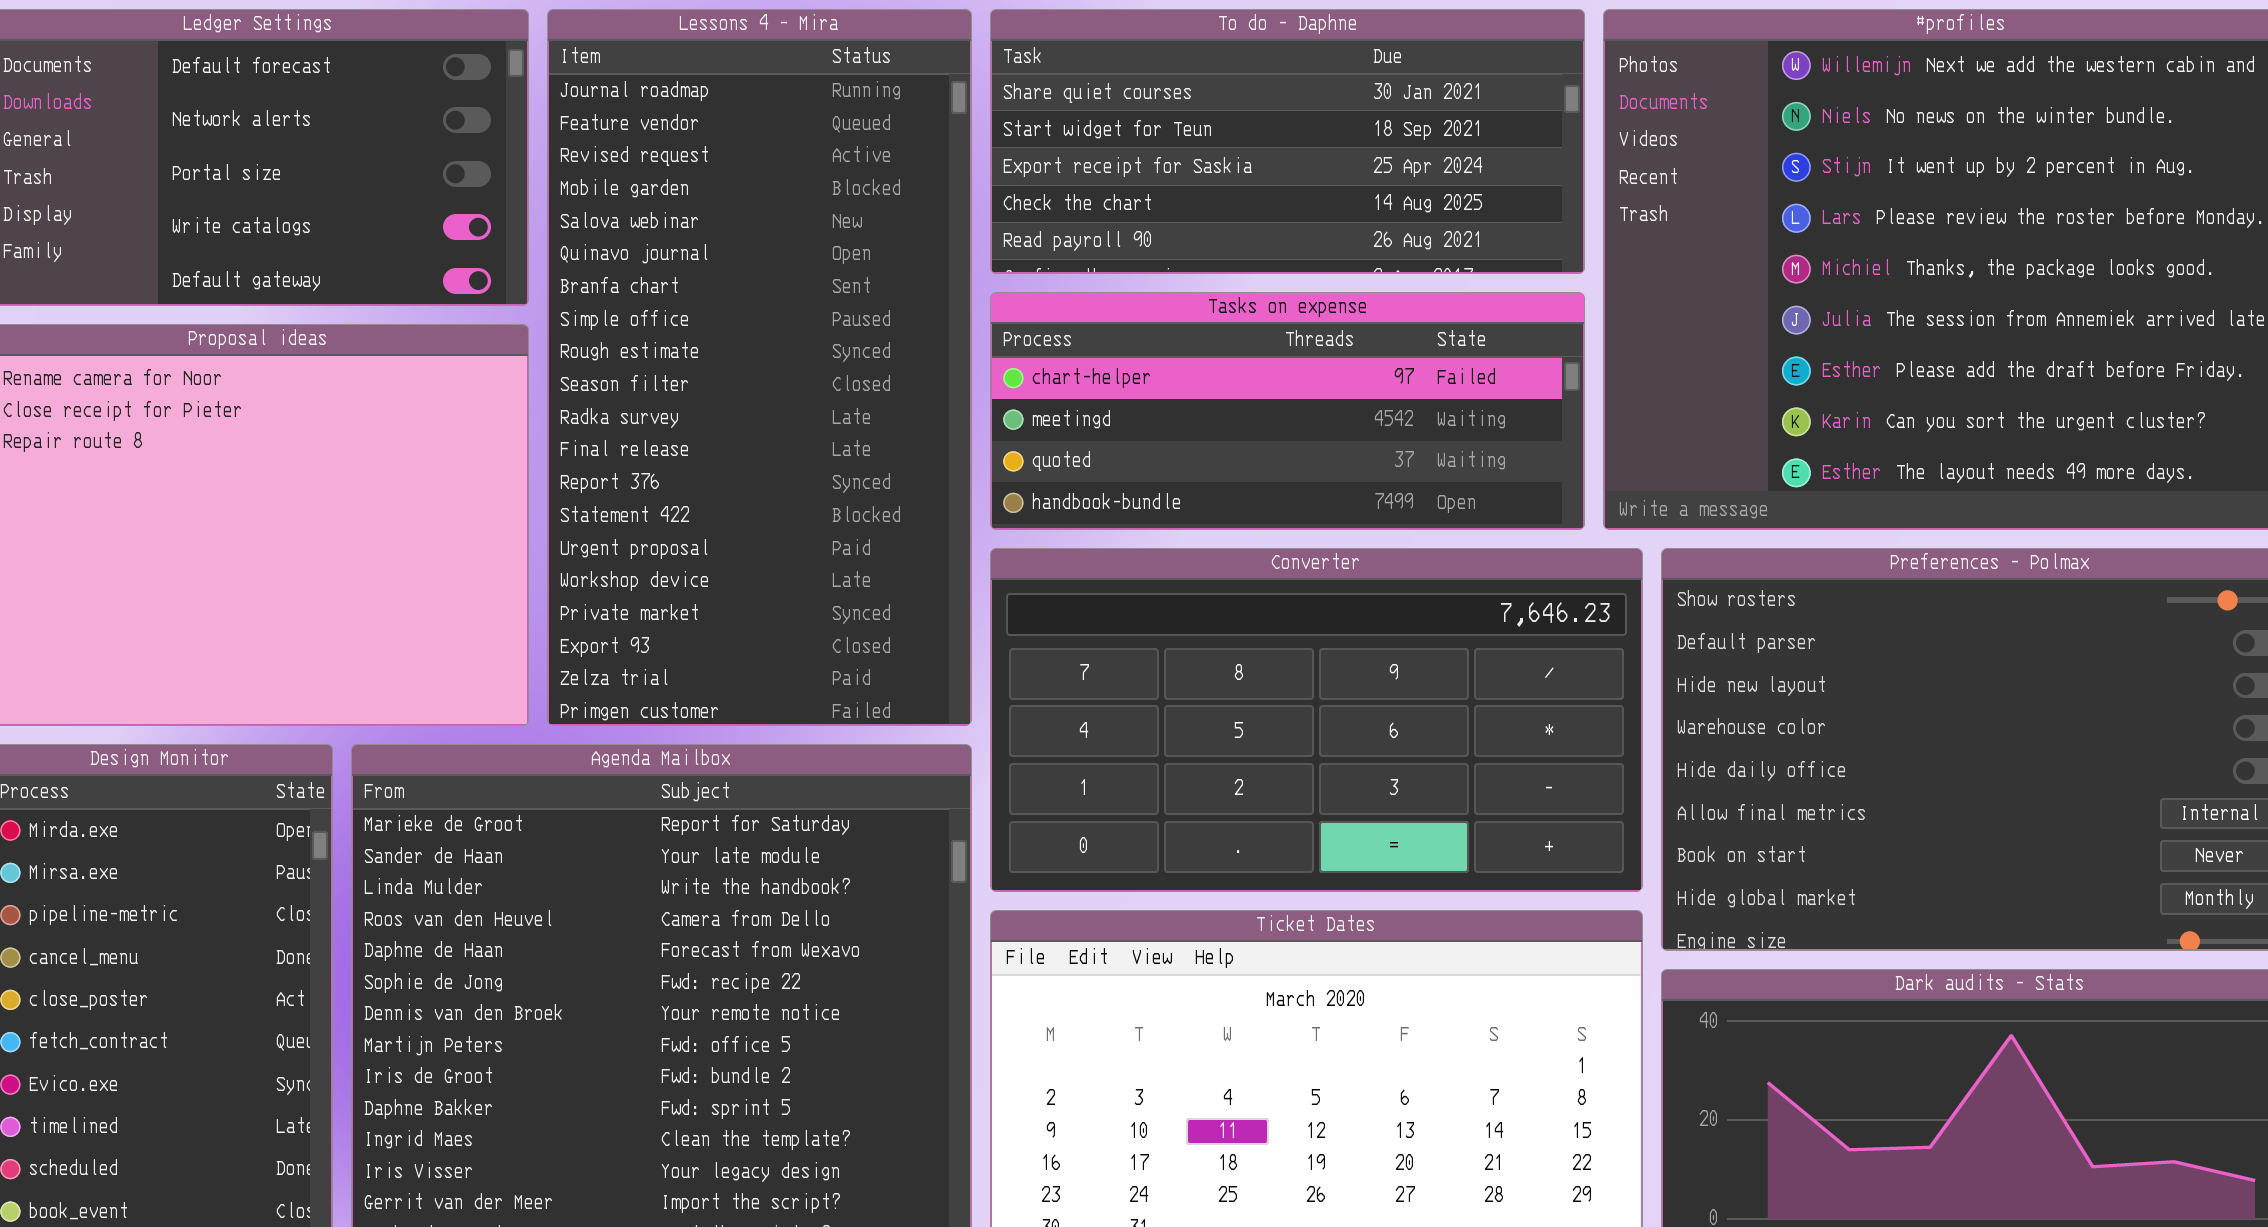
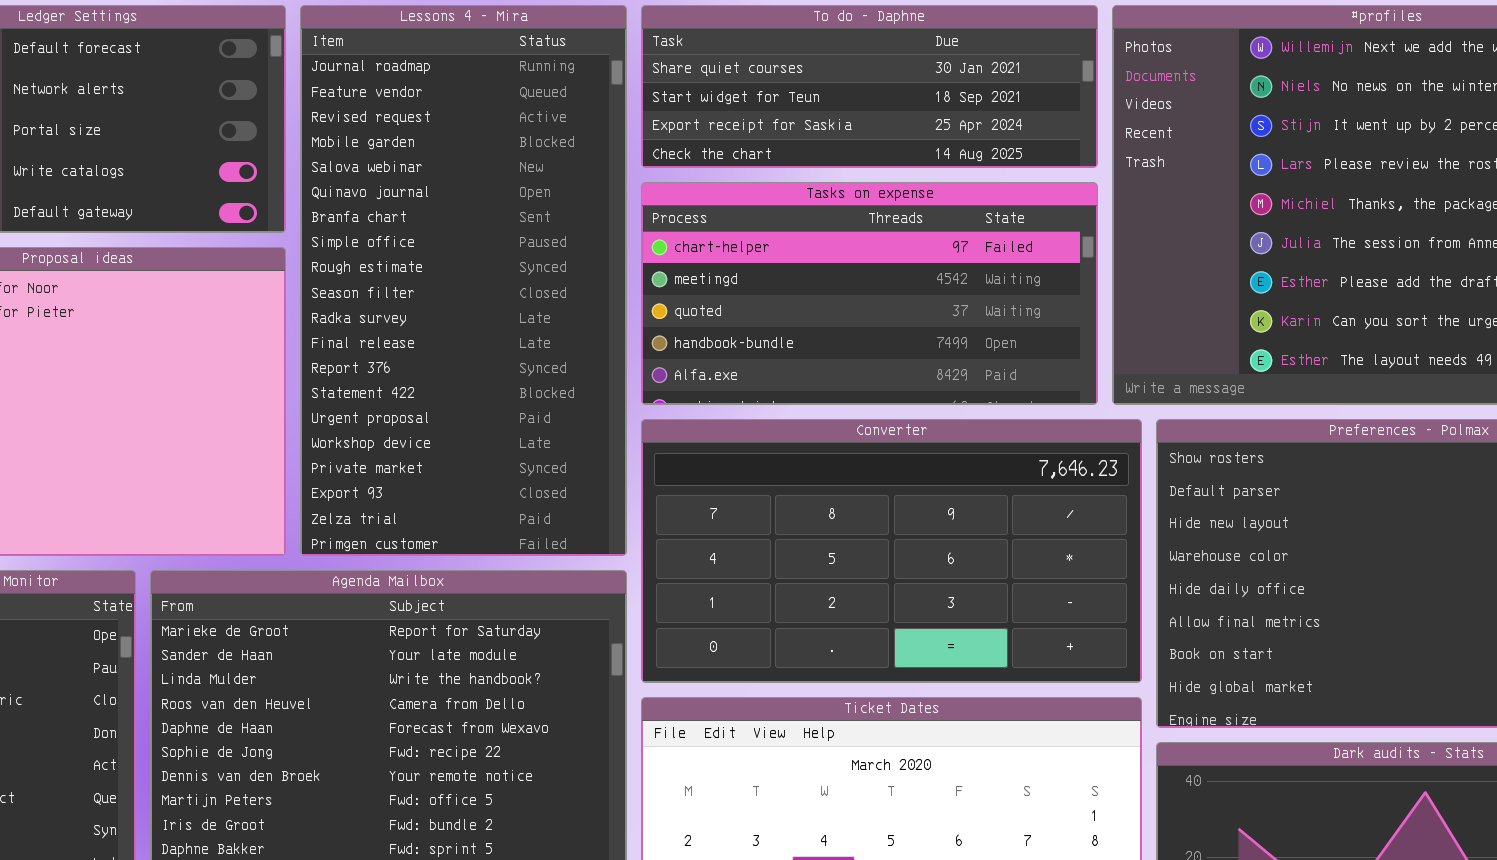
To do - Daphne: [990,9,1585,274] -> [641,5,1098,168], resized
Tasks on expense: [990,292,1585,530] -> [641,182,1098,405], resized

